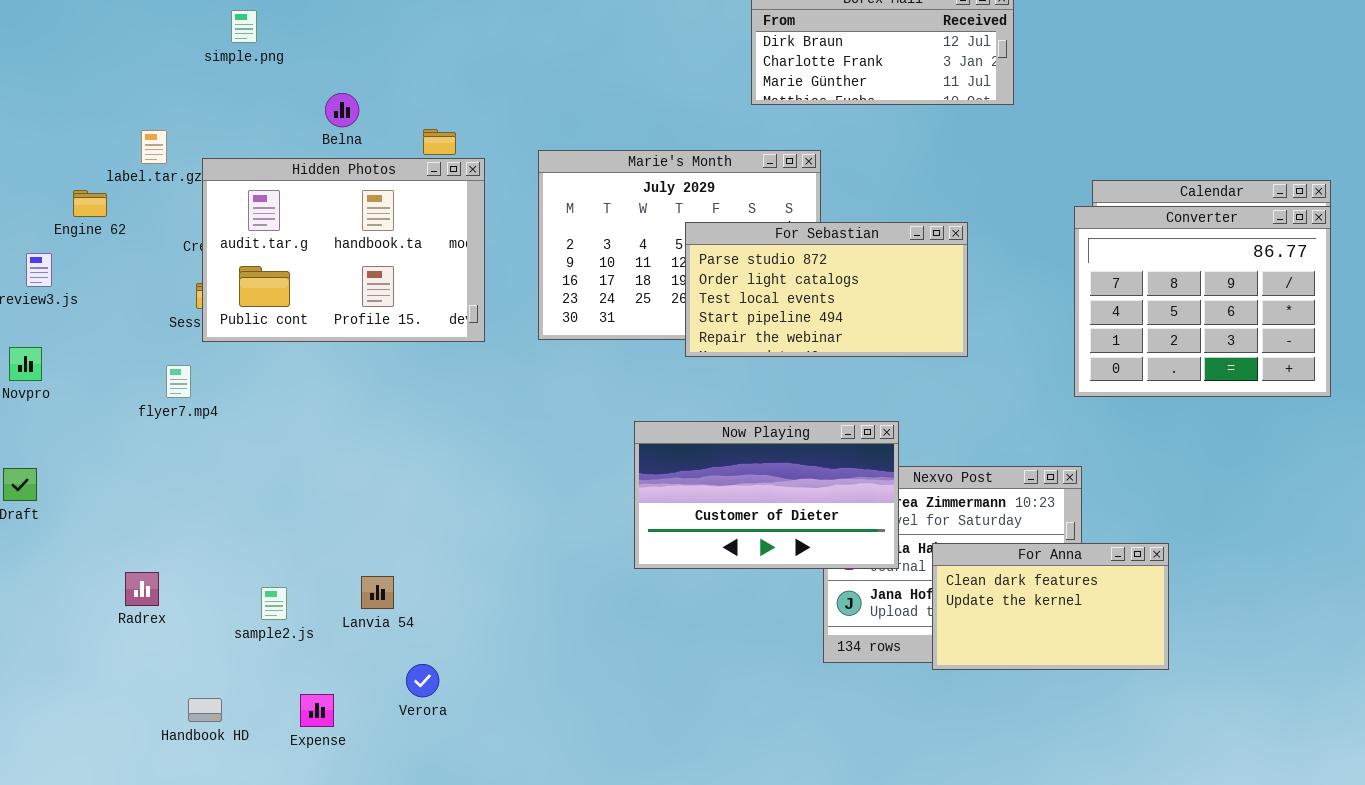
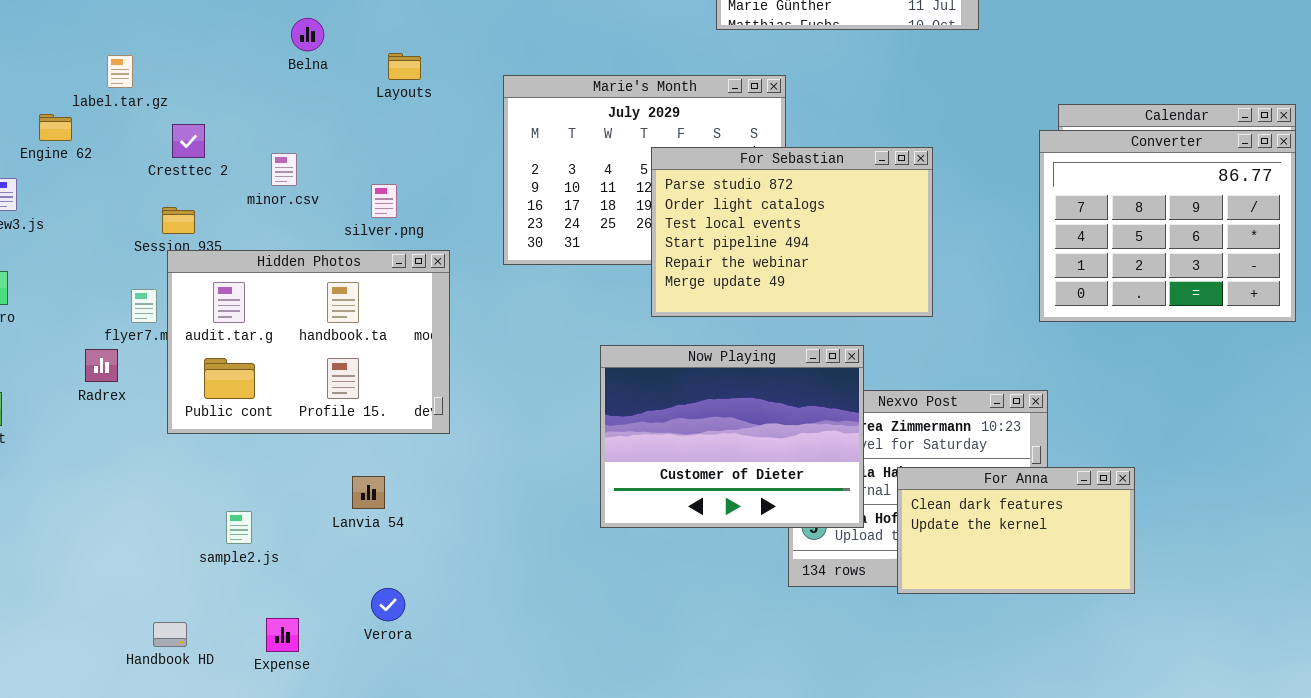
Hidden Photos: [202,158,485,342] -> [167,250,450,434], moved
For Sebastian: [685,222,968,357] -> [651,147,933,317], resized
Now Playing: [634,421,899,569] -> [600,345,864,528], resized
Radrex: [125,572,159,606] -> [85,349,118,382], moved
Lanvia 54: [361,576,394,609] -> [352,476,385,509], moved

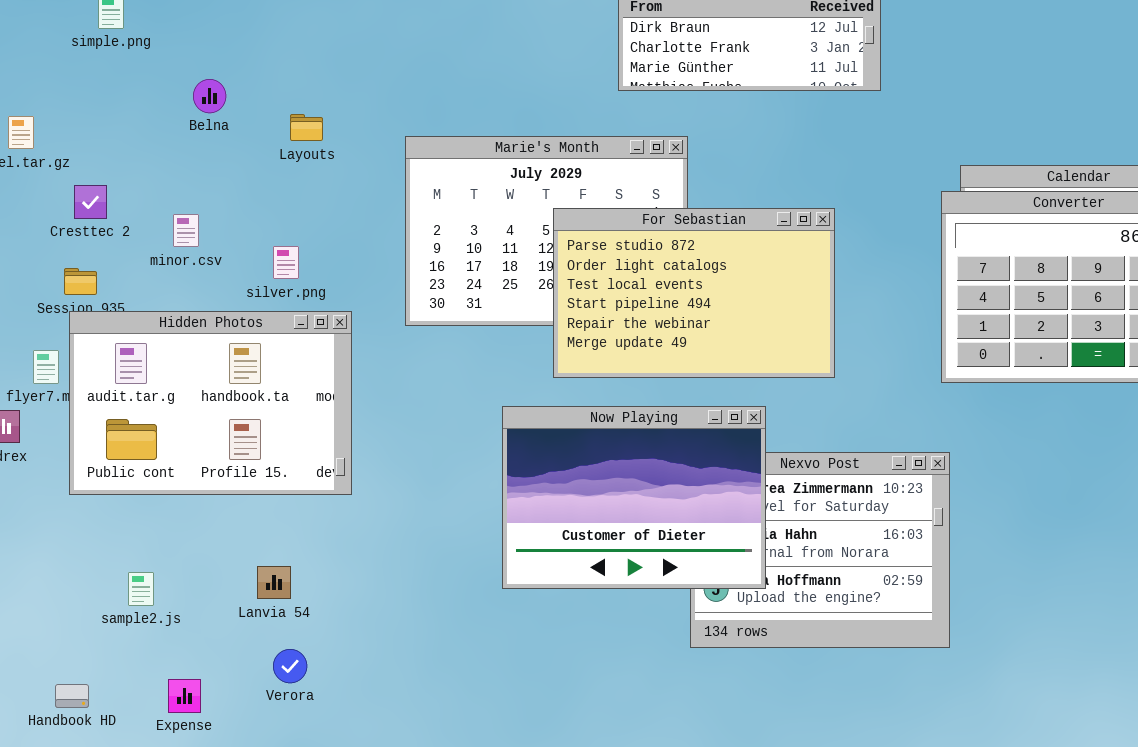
For Anna: [897,467,1135,594] -> none, closed
Lanvia 54: [352,476,385,509] -> [257,566,291,599], moved

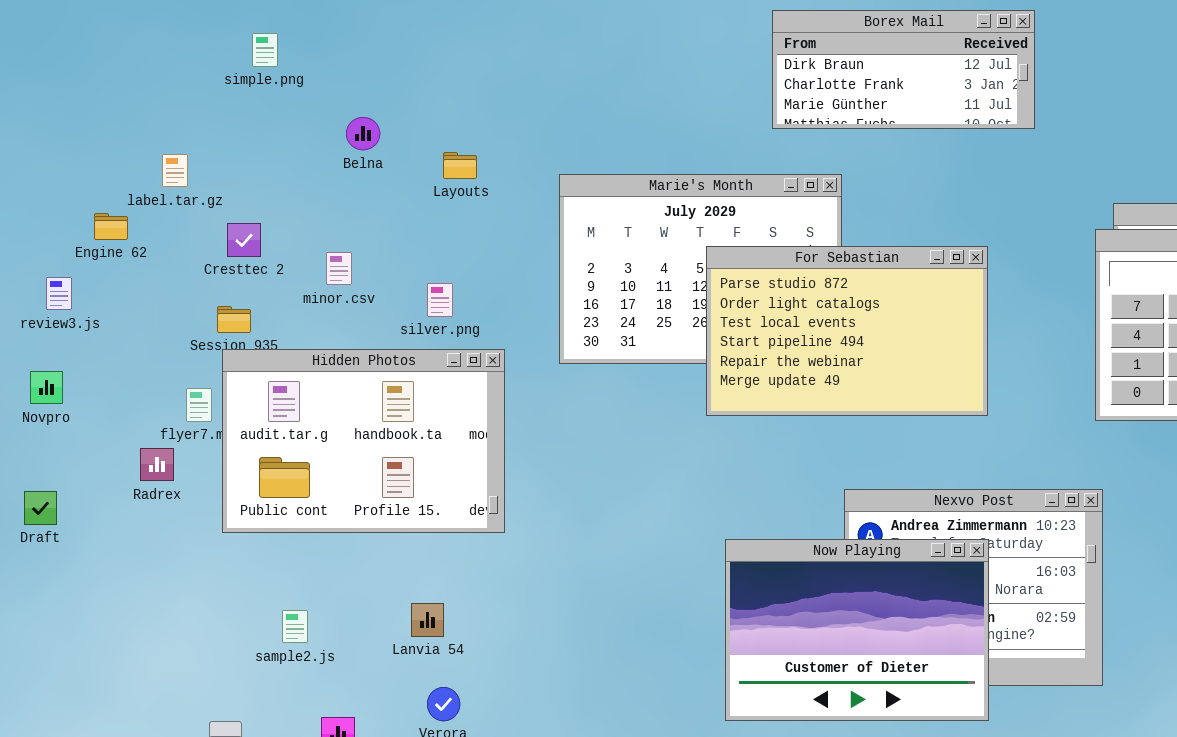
Now Playing: [502,406,766,589] -> [725,539,989,721], moved

